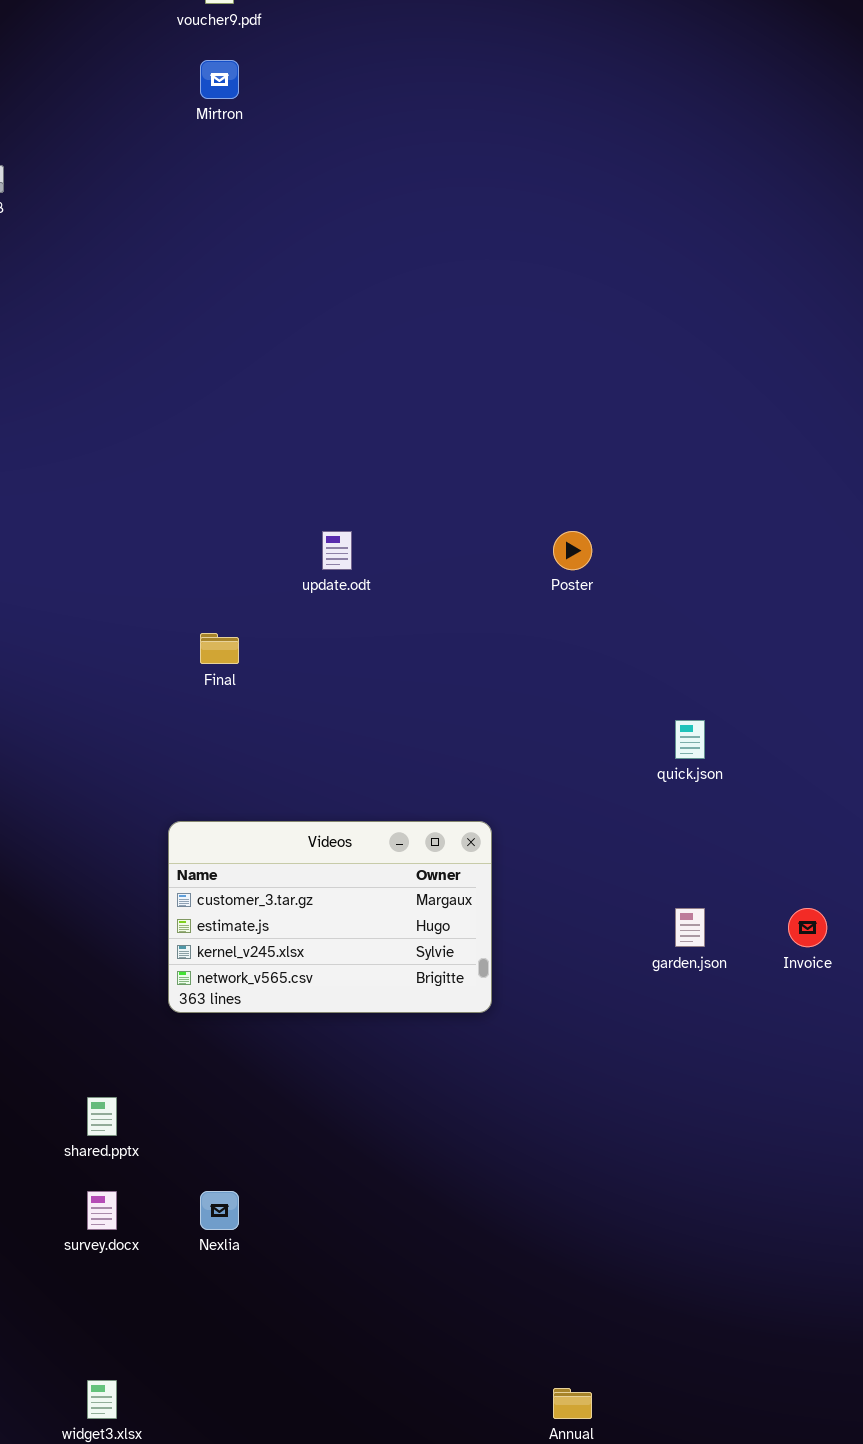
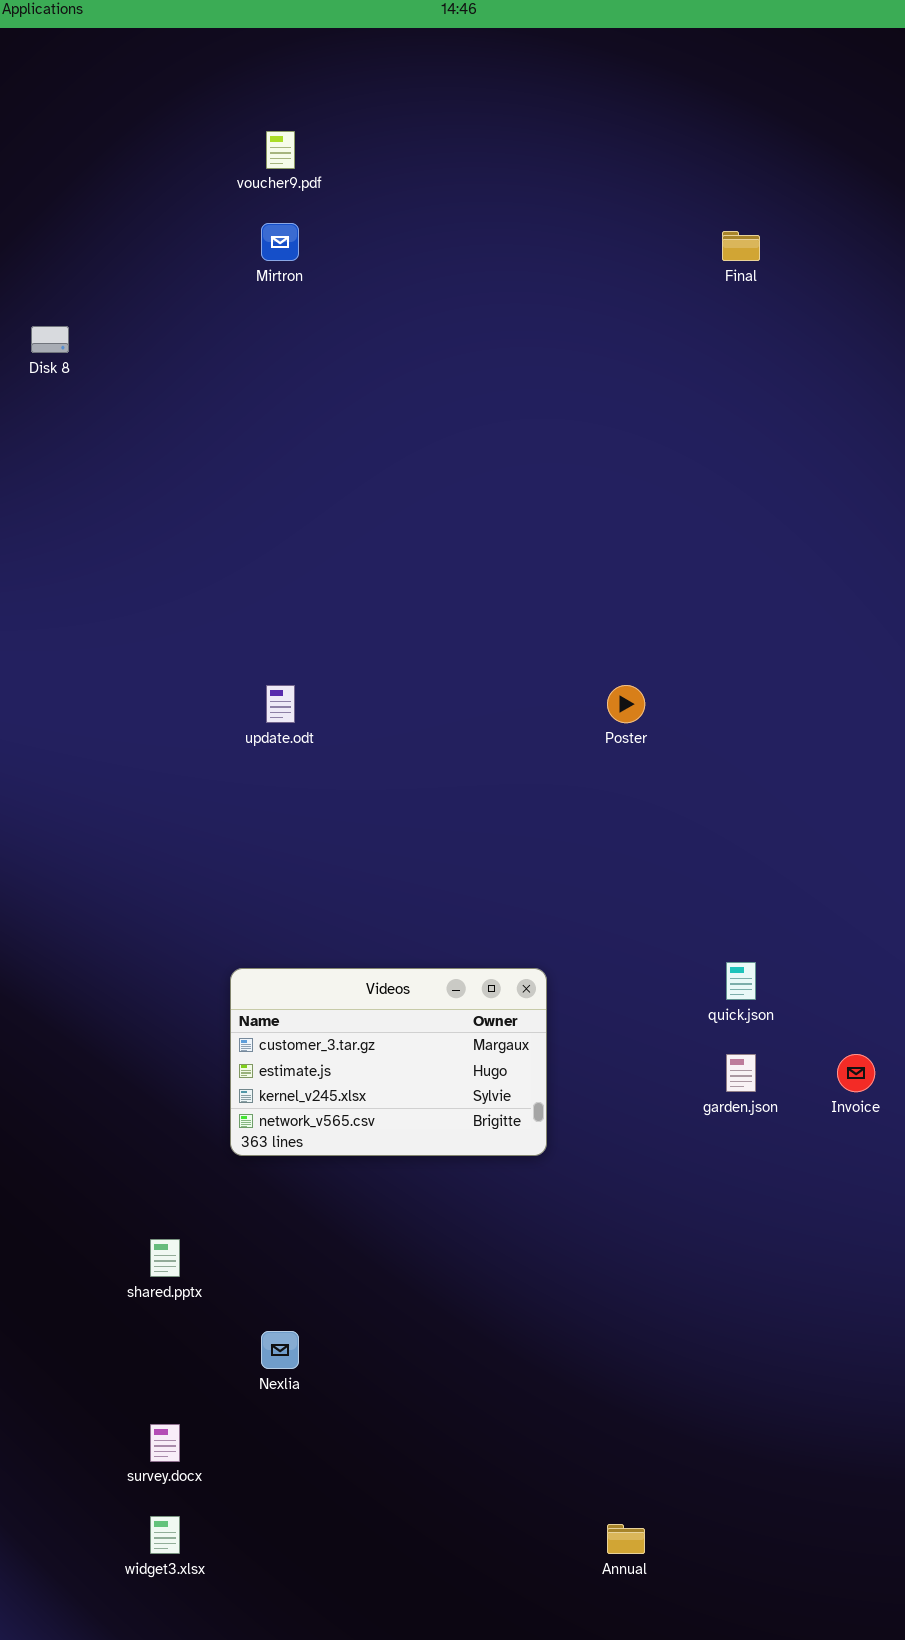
update.odt: [322,531,352,570] -> [266,685,295,723], moved
Final: [200,633,239,664] -> [722,231,760,261], moved
quick.json: [675,720,705,759] -> [726,962,756,1000], moved
survey.docx: [87,1191,117,1230] -> [150,1424,180,1462], moved

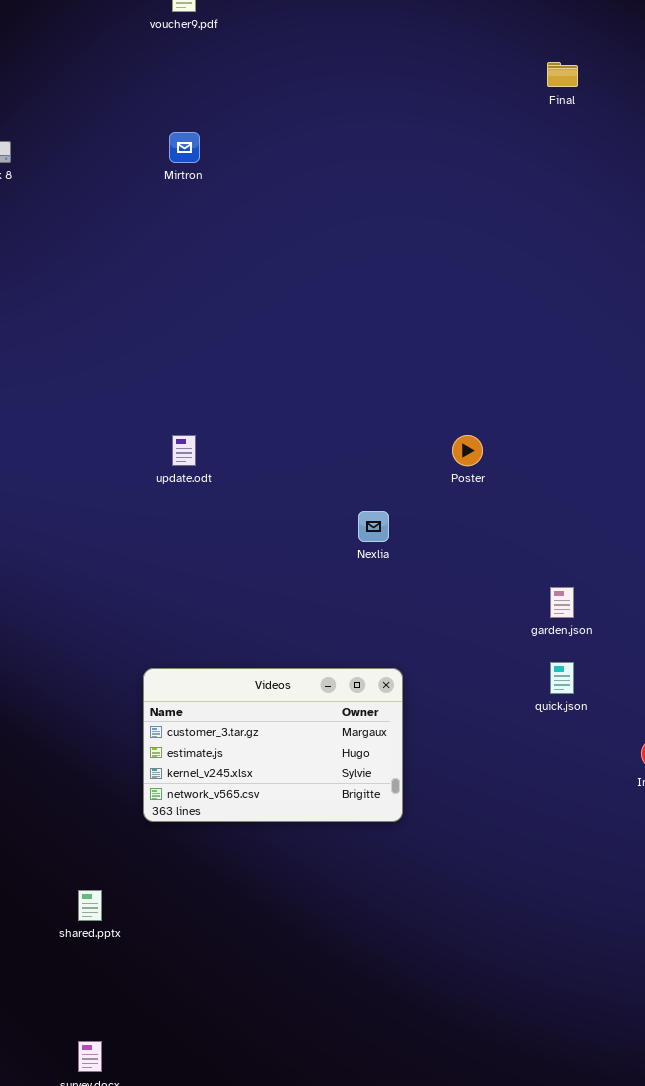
Mirtron: [261,223,299,261] -> [169,132,200,163], moved
garden.json: [726,1054,756,1092] -> [550,587,574,618], moved
Nexlia: [261,1331,299,1369] -> [358,511,389,542], moved

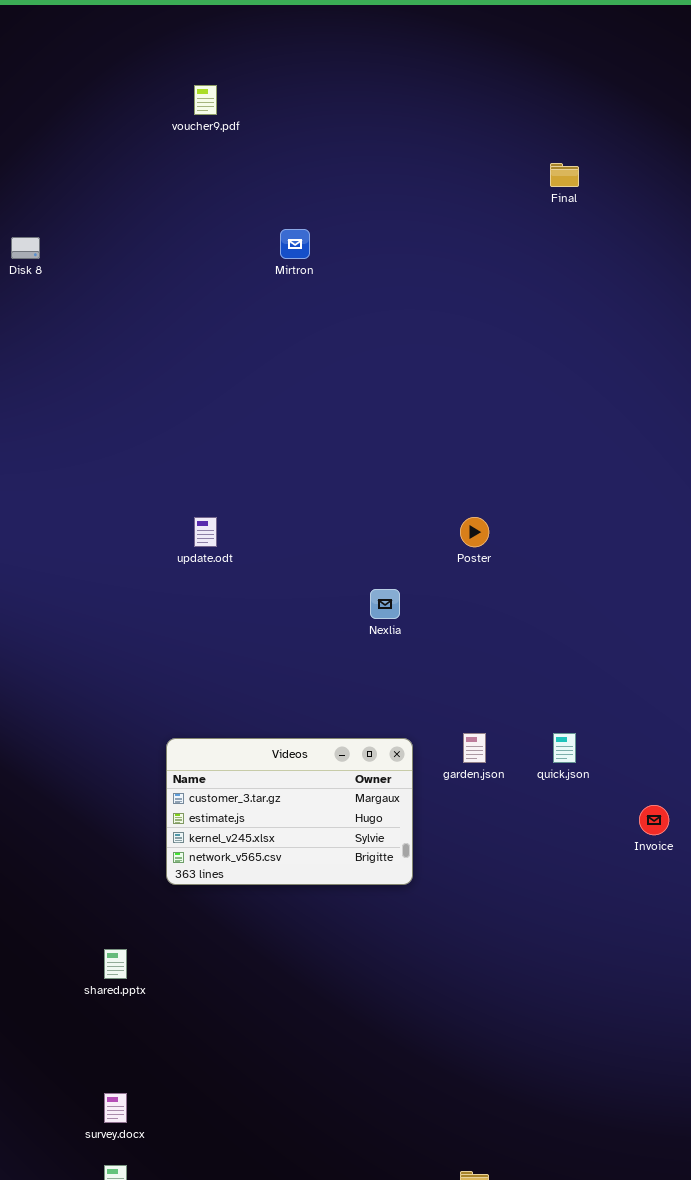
Mirtron: [169,132,200,163] -> [280,229,310,259], moved
garden.json: [550,587,574,618] -> [463,733,486,763], moved

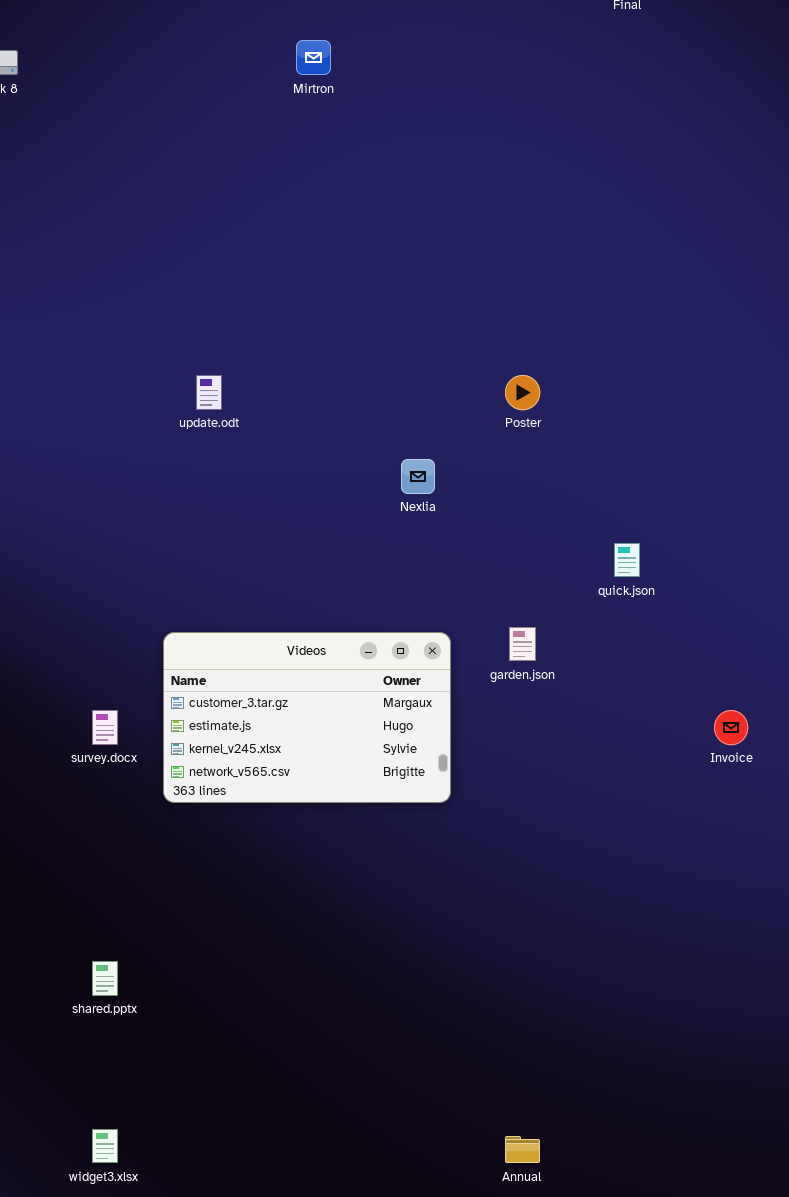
quick.json: [553,733,576,763] -> [614,543,640,577], moved
shared.pptx: [104,949,127,979] -> [92,961,118,996], moved
survey.docx: [104,1093,127,1123] -> [92,710,118,745], moved

